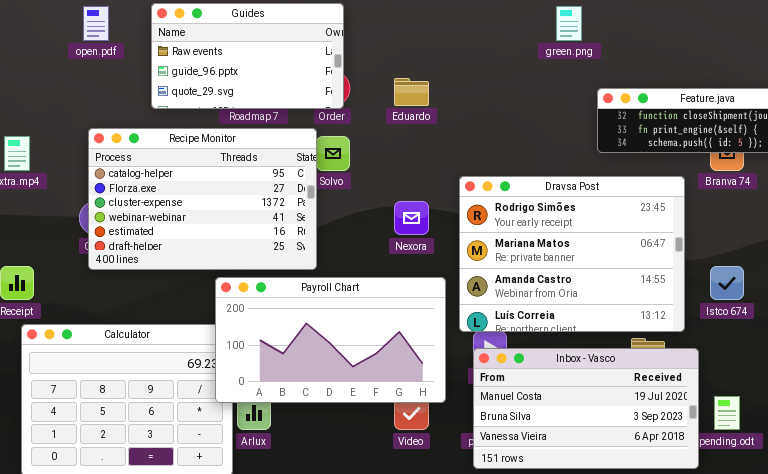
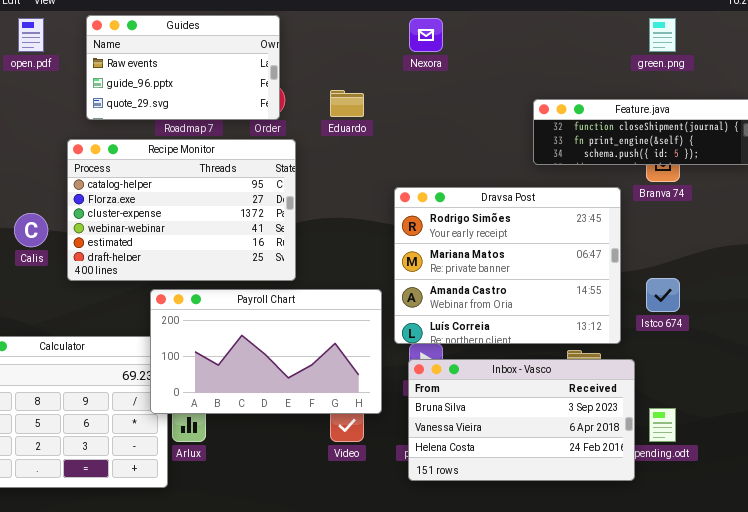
green.png: [556,6,582,41] -> [649,18,676,52], moved
Recipe Monitor: [88,128,317,270] -> [67,139,296,281], moved
Nexora: [394,201,429,235] -> [409,18,443,52], moved
Inbox - Vasco: [473,348,699,469] -> [408,359,635,481], scrolled down 1 row

